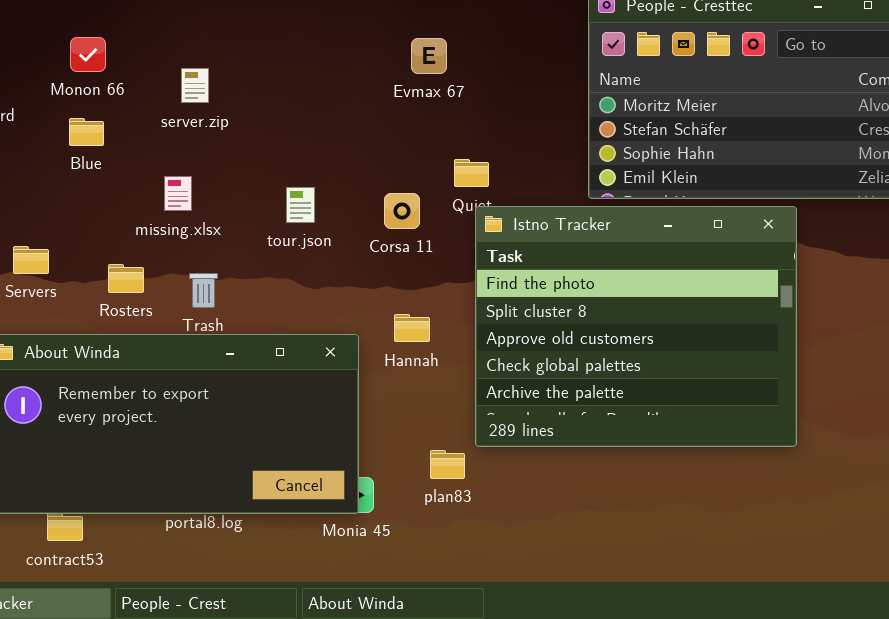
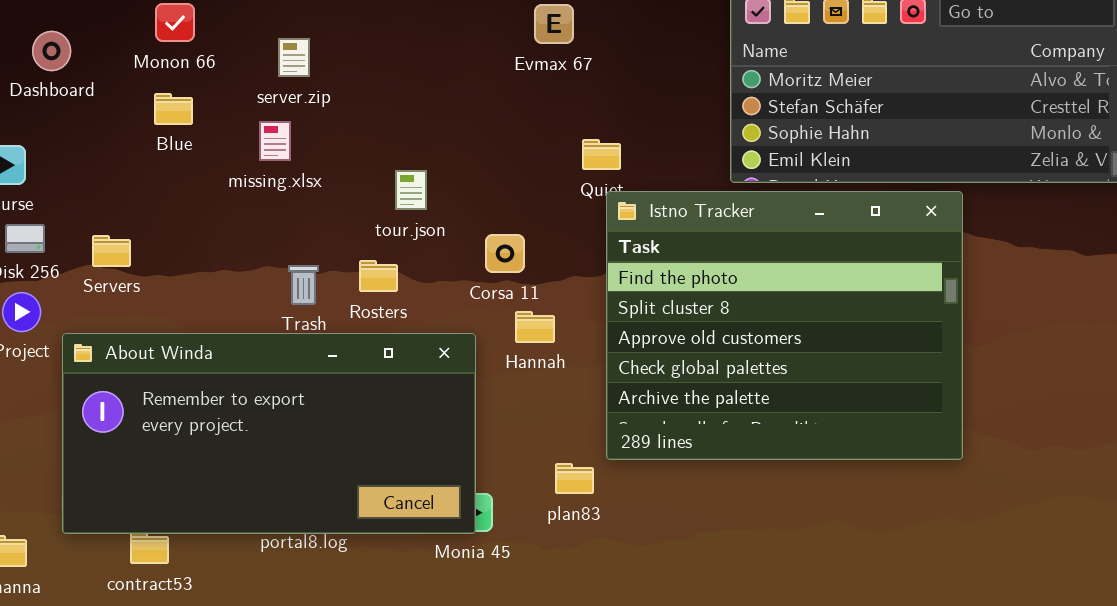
missing.xlsx: [164,176,192,211] -> [259,121,291,161], moved
Corsa 11: [384,193,420,229] -> [485,234,525,273], moved
Rosters: [108,264,144,293] -> [359,260,398,292], moved

